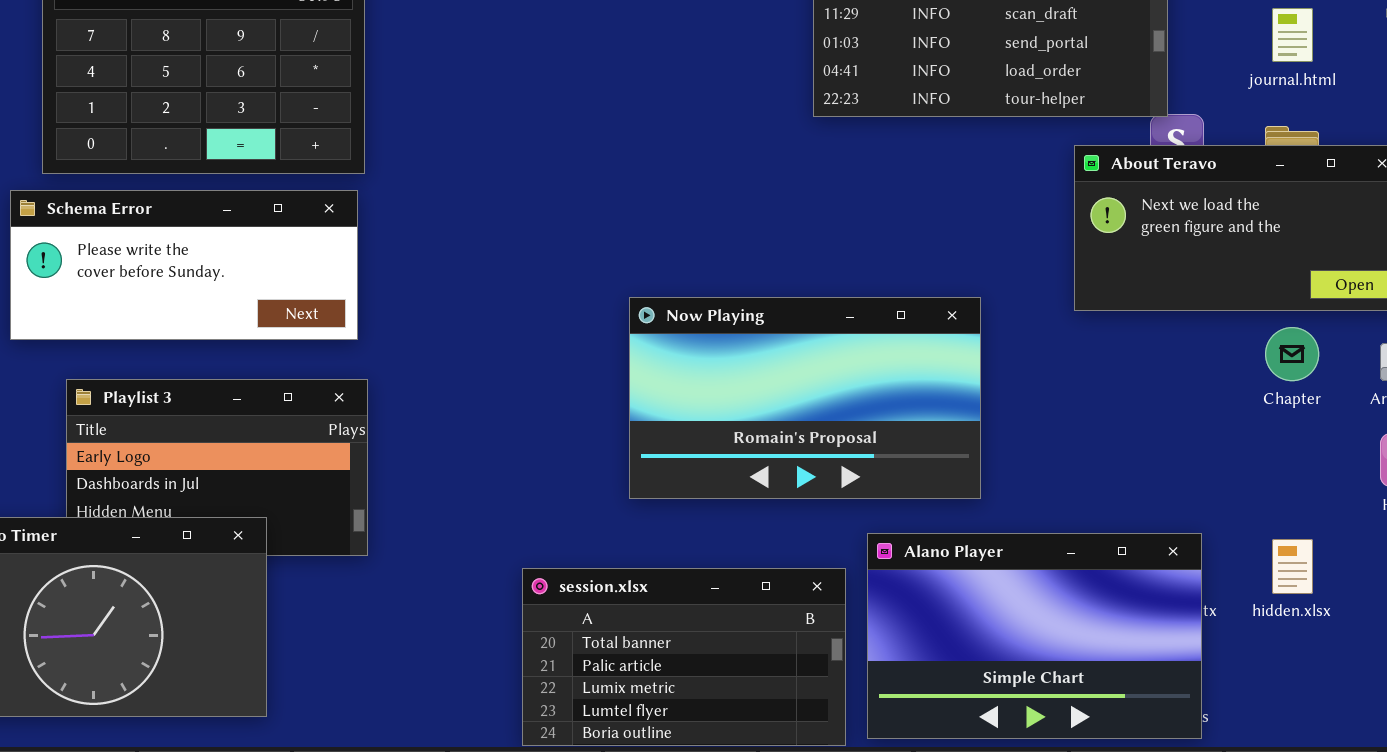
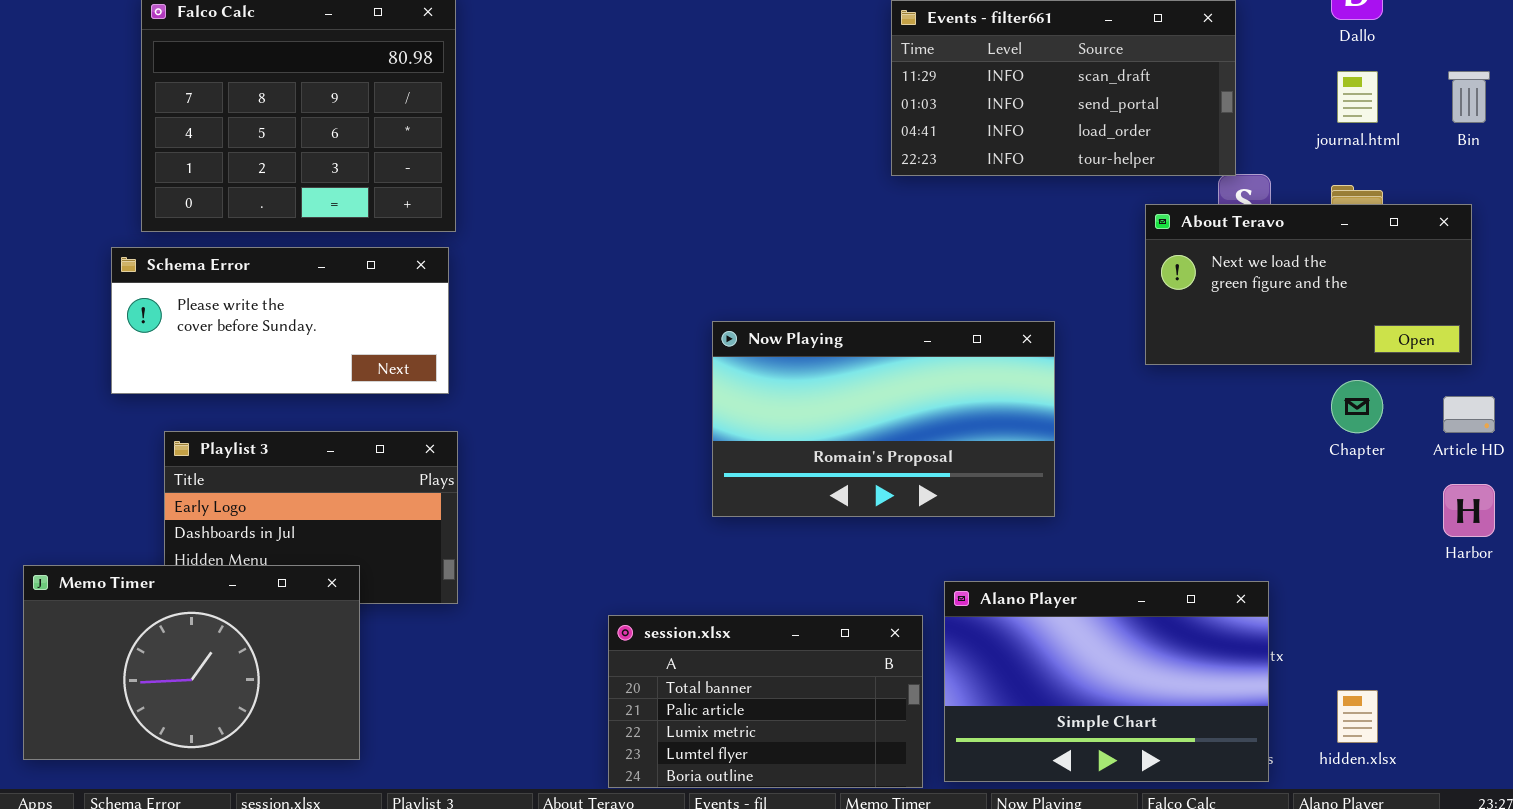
Now Playing: [629,297,981,499] -> [712,321,1055,517], moved
hidden.xlsx: [1272,539,1313,594] -> [1337,690,1378,743], moved

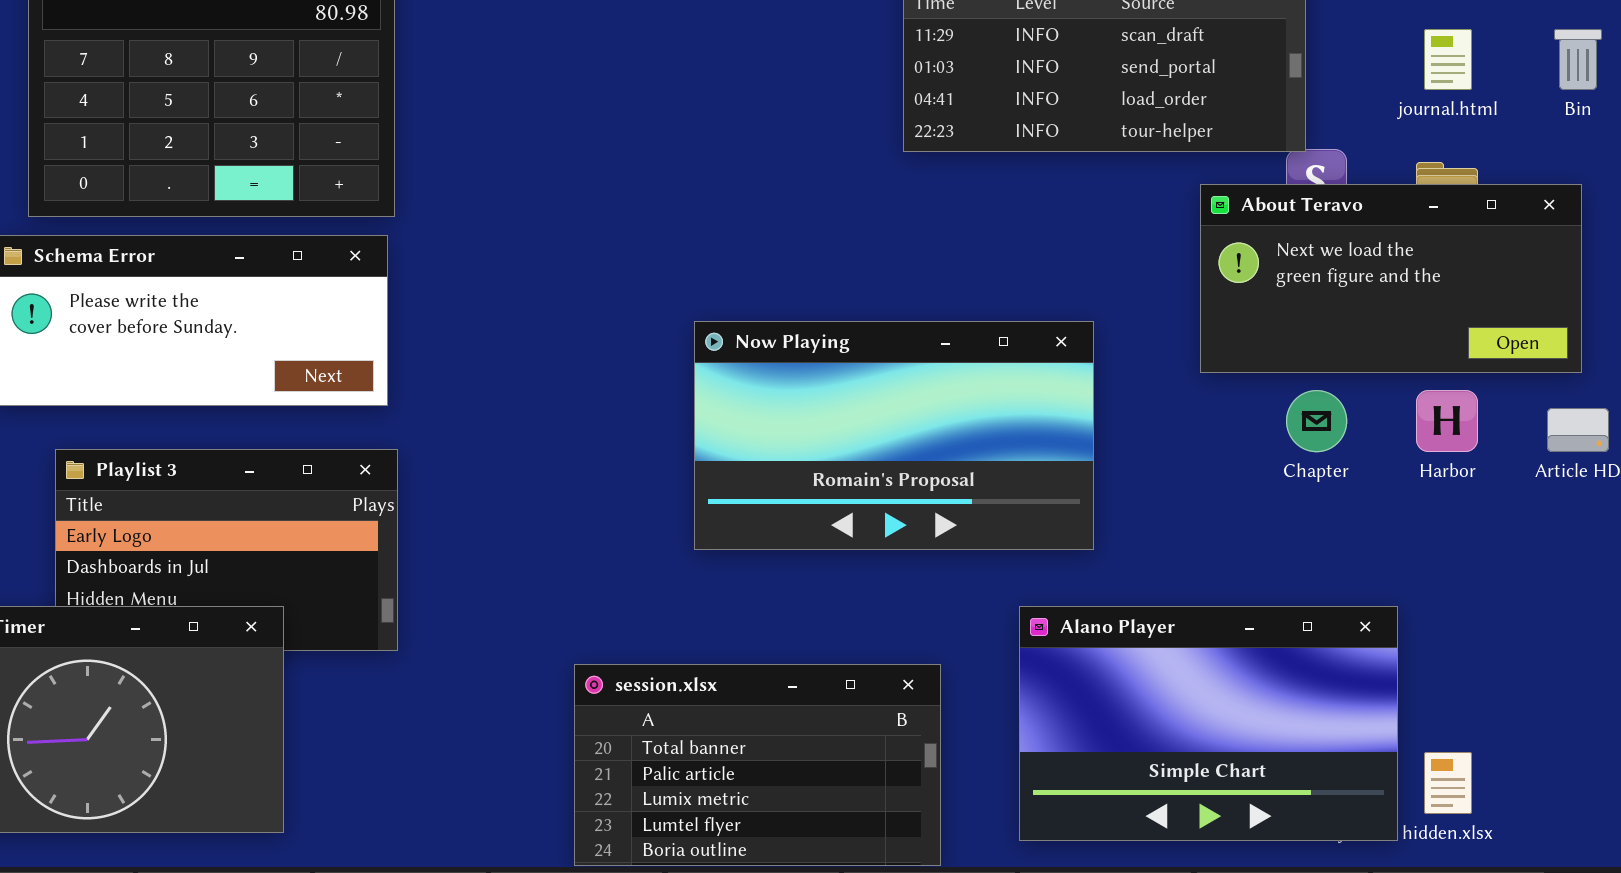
Chapter: [1331,380,1383,433] -> [1286,390,1347,452], moved
Harbor: [1443,484,1495,537] -> [1416,390,1478,452], moved
Alano Player: [944,581,1269,782] -> [1019,606,1398,841], moved

